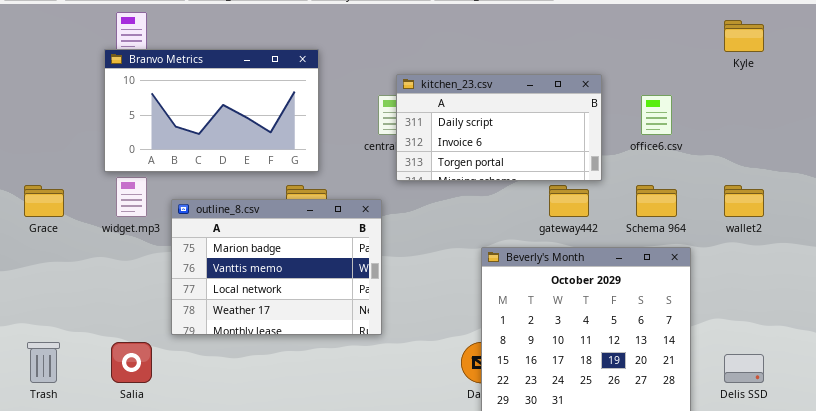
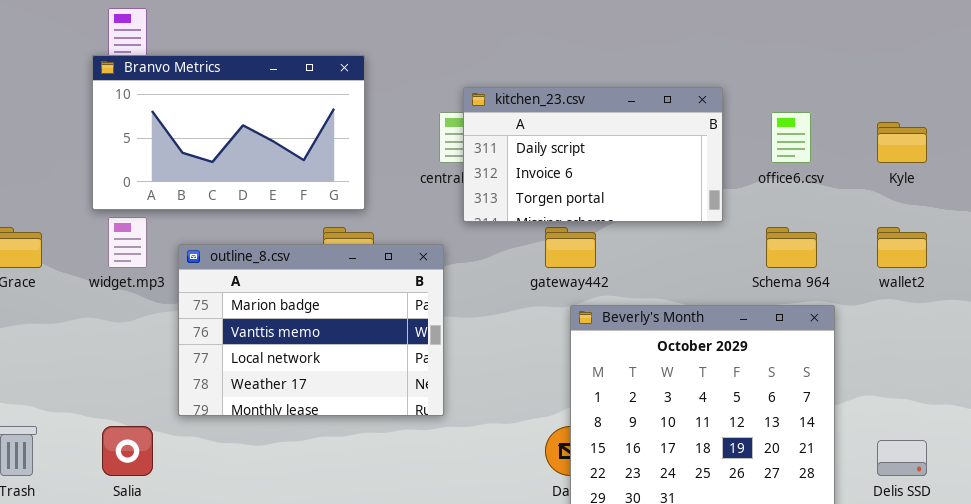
Kyle: [724,20,764,52] -> [877,122,927,163], moved
gateway442: [549,185,589,217] -> [545,227,596,268], moved

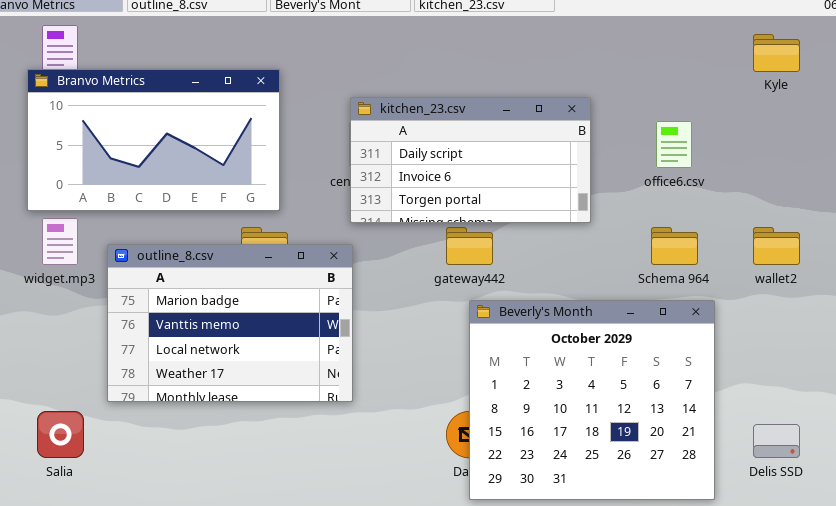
kitchen_23.csv: [463,87,723,222] -> [350,97,591,223], moved
Kyle: [877,122,927,163] -> [753,34,800,72], moved

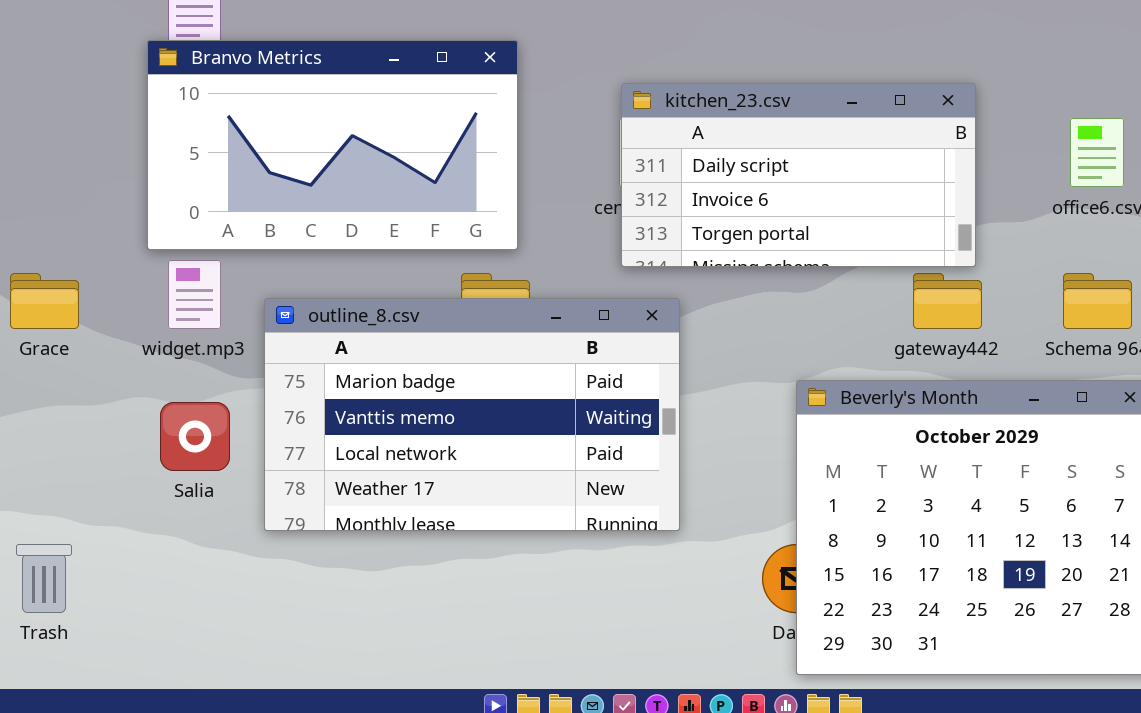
gateway442: [446,227,493,265] -> [913,273,982,329], moved
outline_8.csv: [107,244,353,402] -> [264,298,680,531], resized
Salia: [37,411,84,458] -> [160,402,230,471], moved

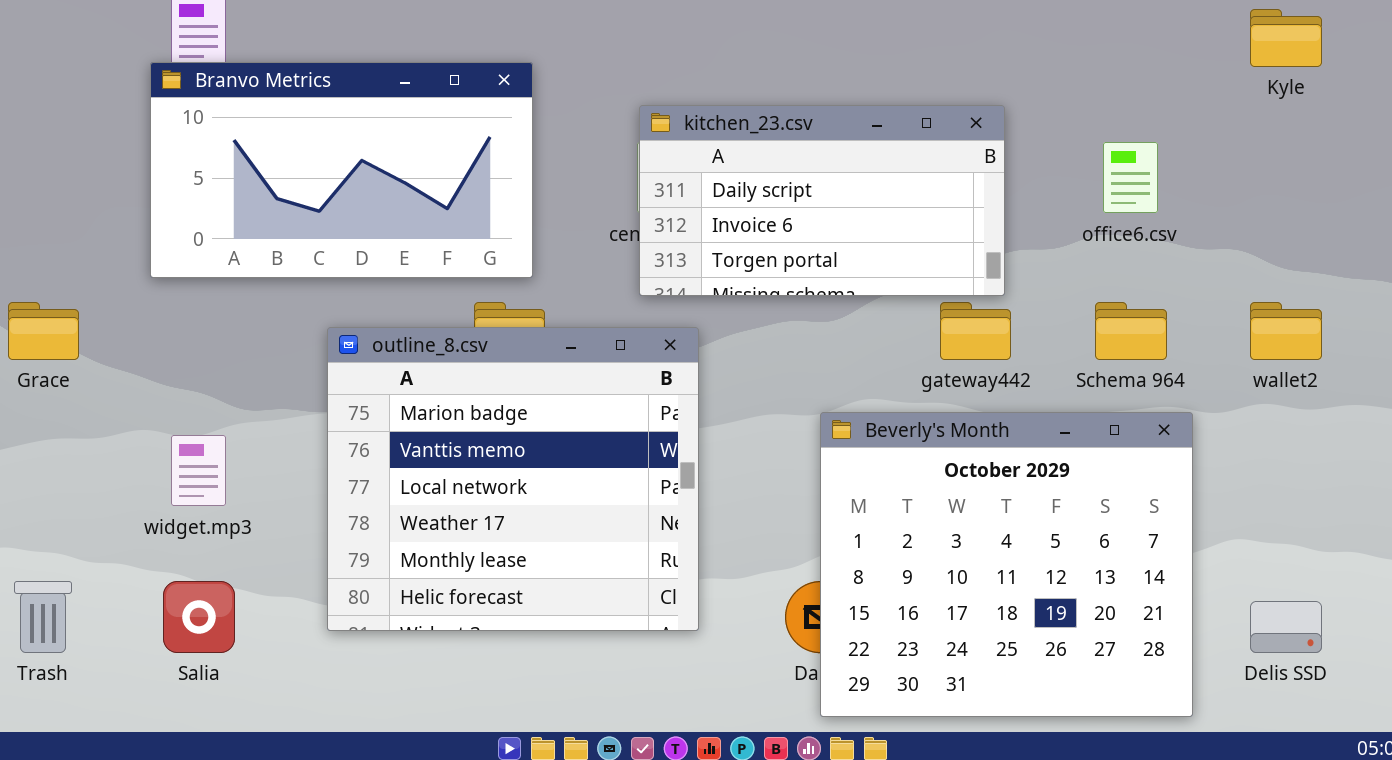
widget.mp3: [168,260,221,329] -> [171,435,226,506], moved
outline_8.csv: [264,298,680,531] -> [327,327,699,631], resized
Salia: [160,402,230,471] -> [163,581,235,653], moved

